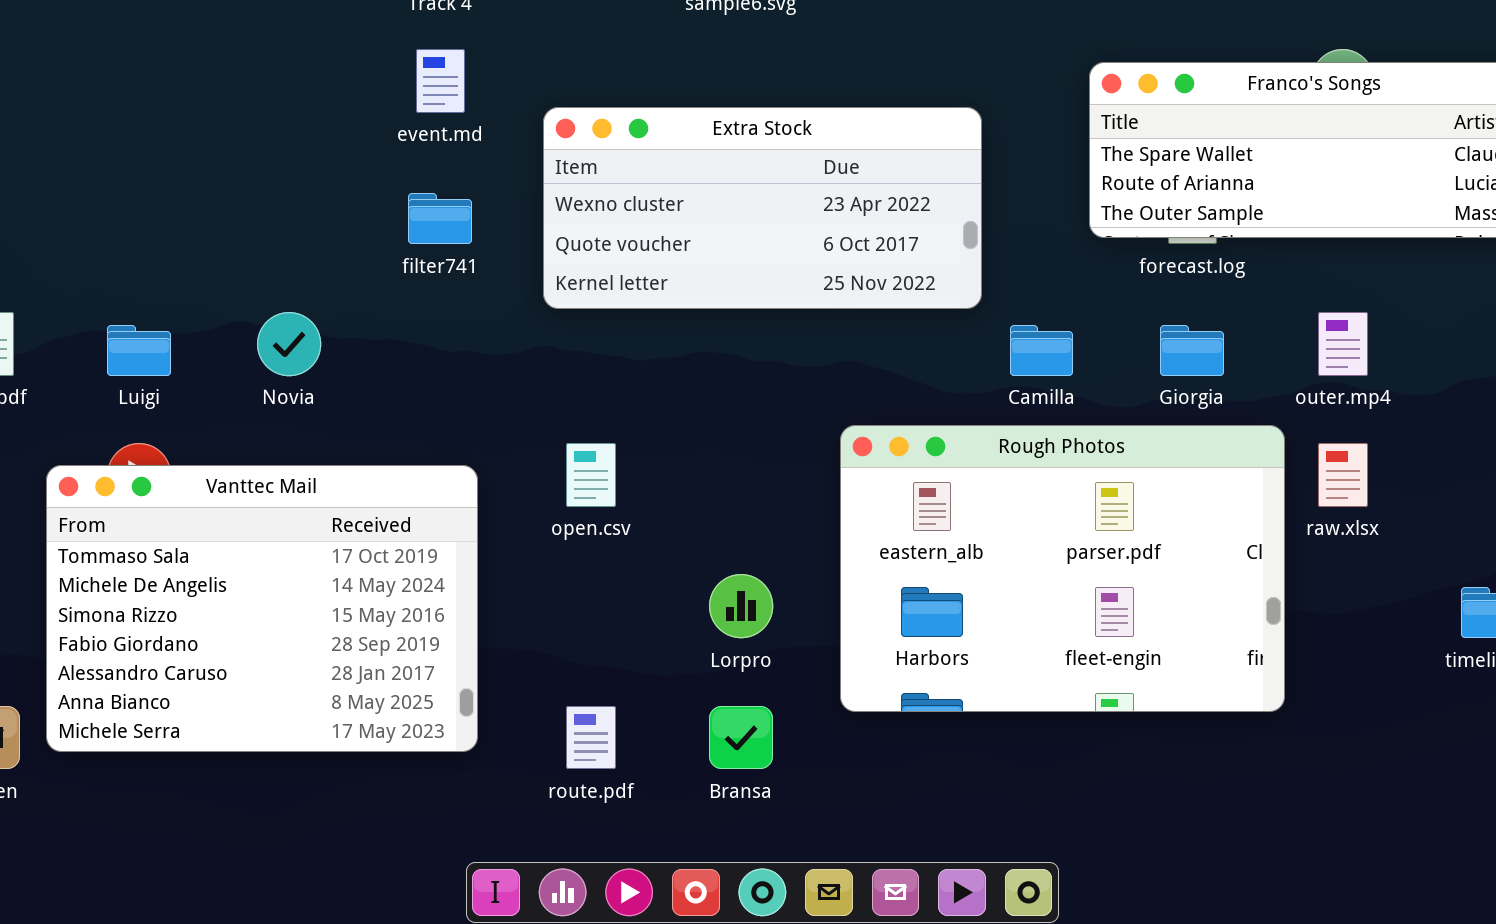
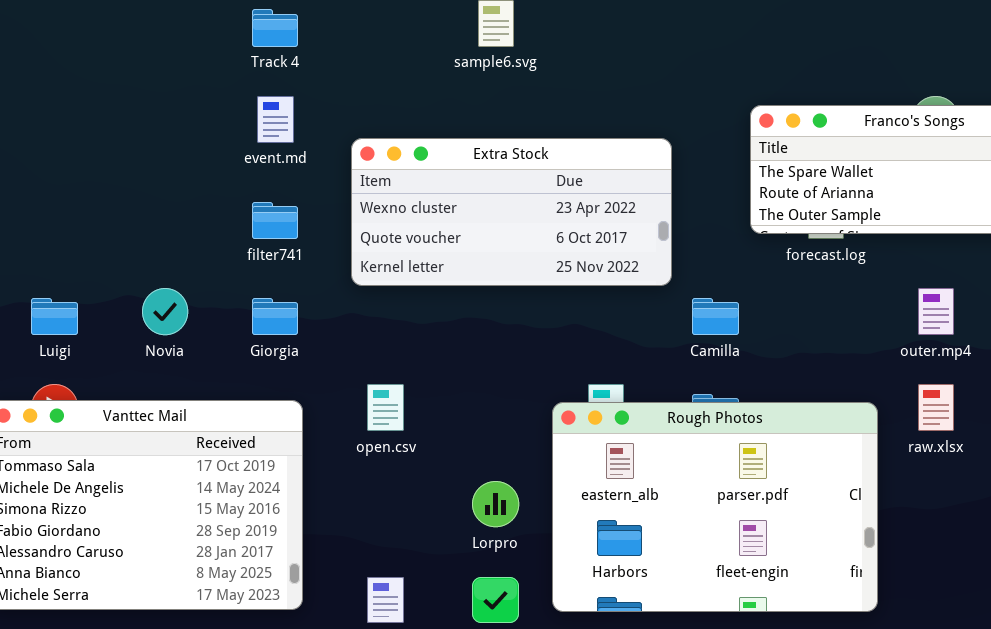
Giorgia: [1160,325,1224,376] -> [252,298,298,335], moved
Rough Photos: [840,425,1285,712] -> [552,402,878,612], moved

